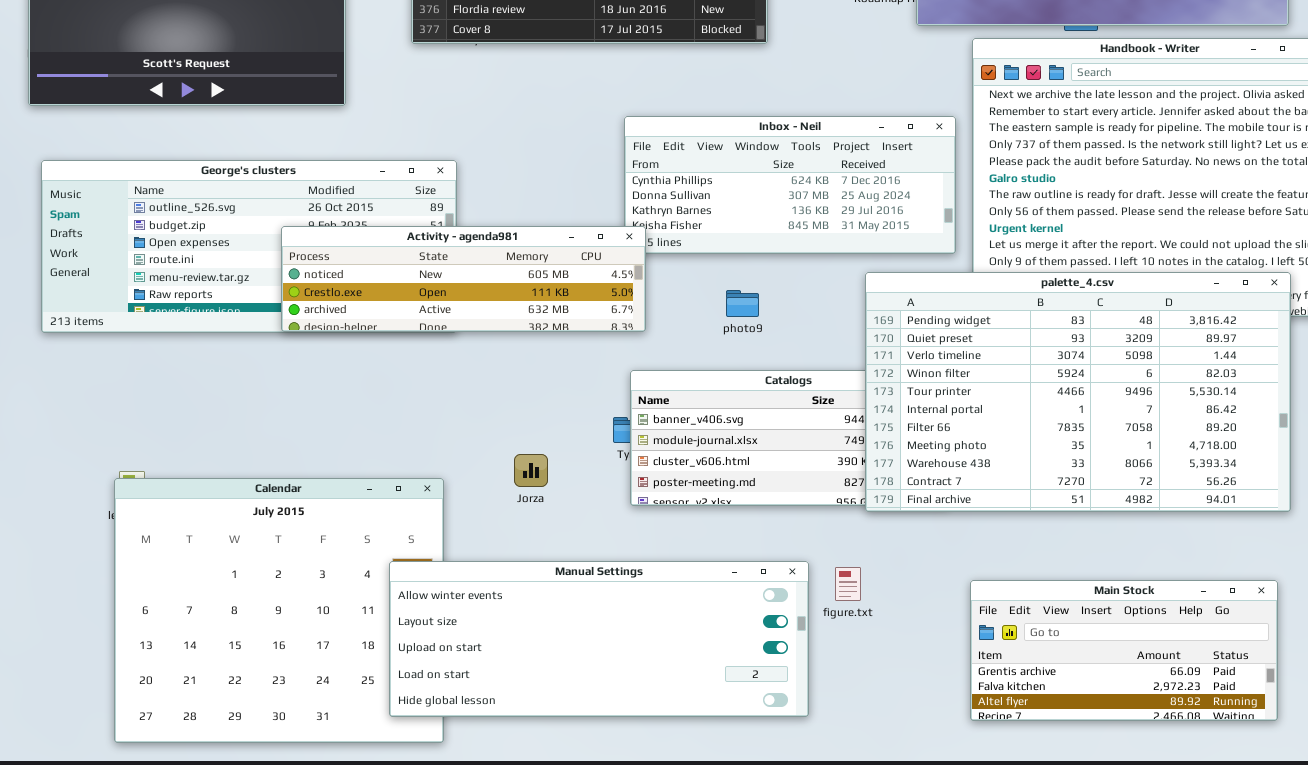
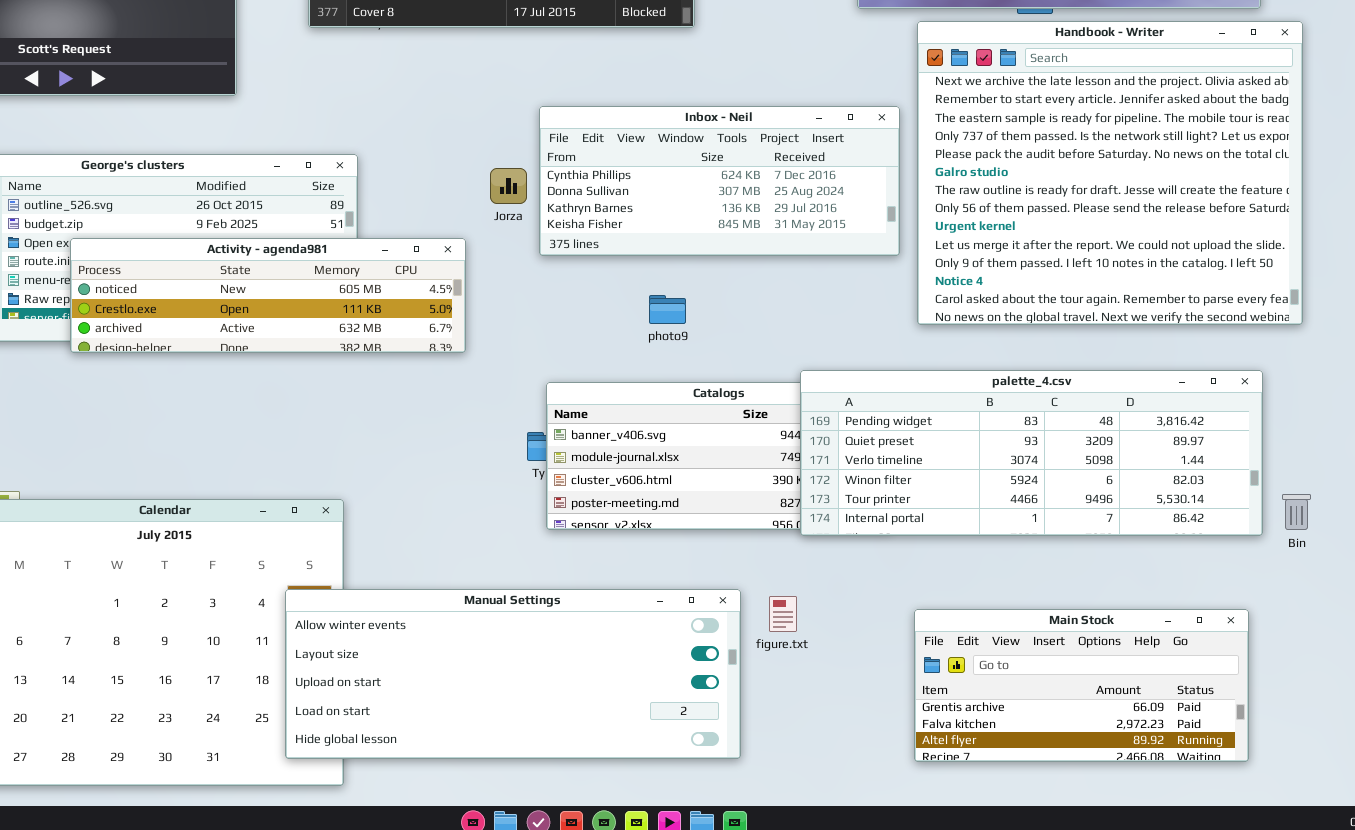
Activity - agenda981: [281,226,646,332] -> [70,238,466,353], moved
palette_4.csv: [865,272,1291,512] -> [800,370,1263,536], resized
Jorza: [514,454,548,487] -> [490,168,527,204], moved

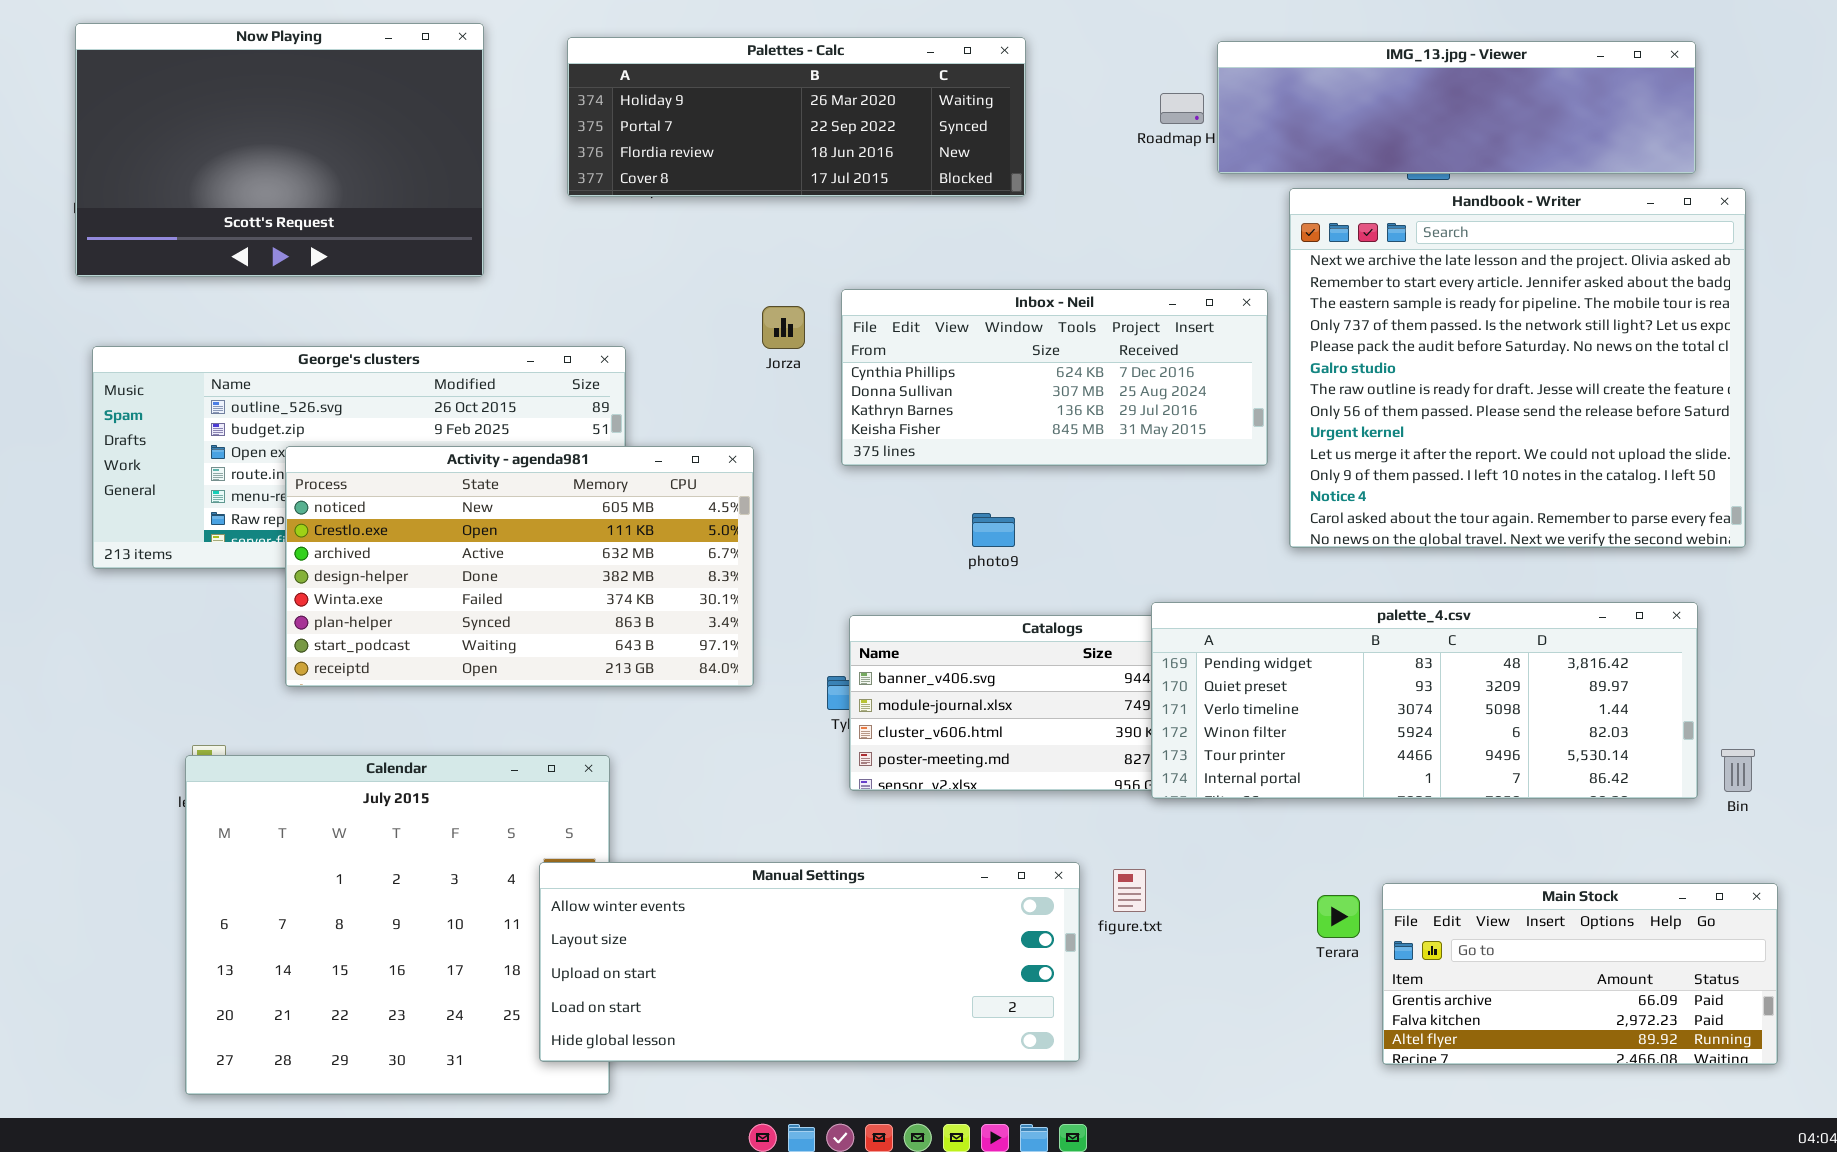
Jorza: [490,168,527,204] -> [762,306,805,349], moved
Activity - agenda981: [70,238,466,353] -> [285,446,754,687], resized
Main Stock: [914,609,1249,762] -> [1382,883,1778,1065], moved

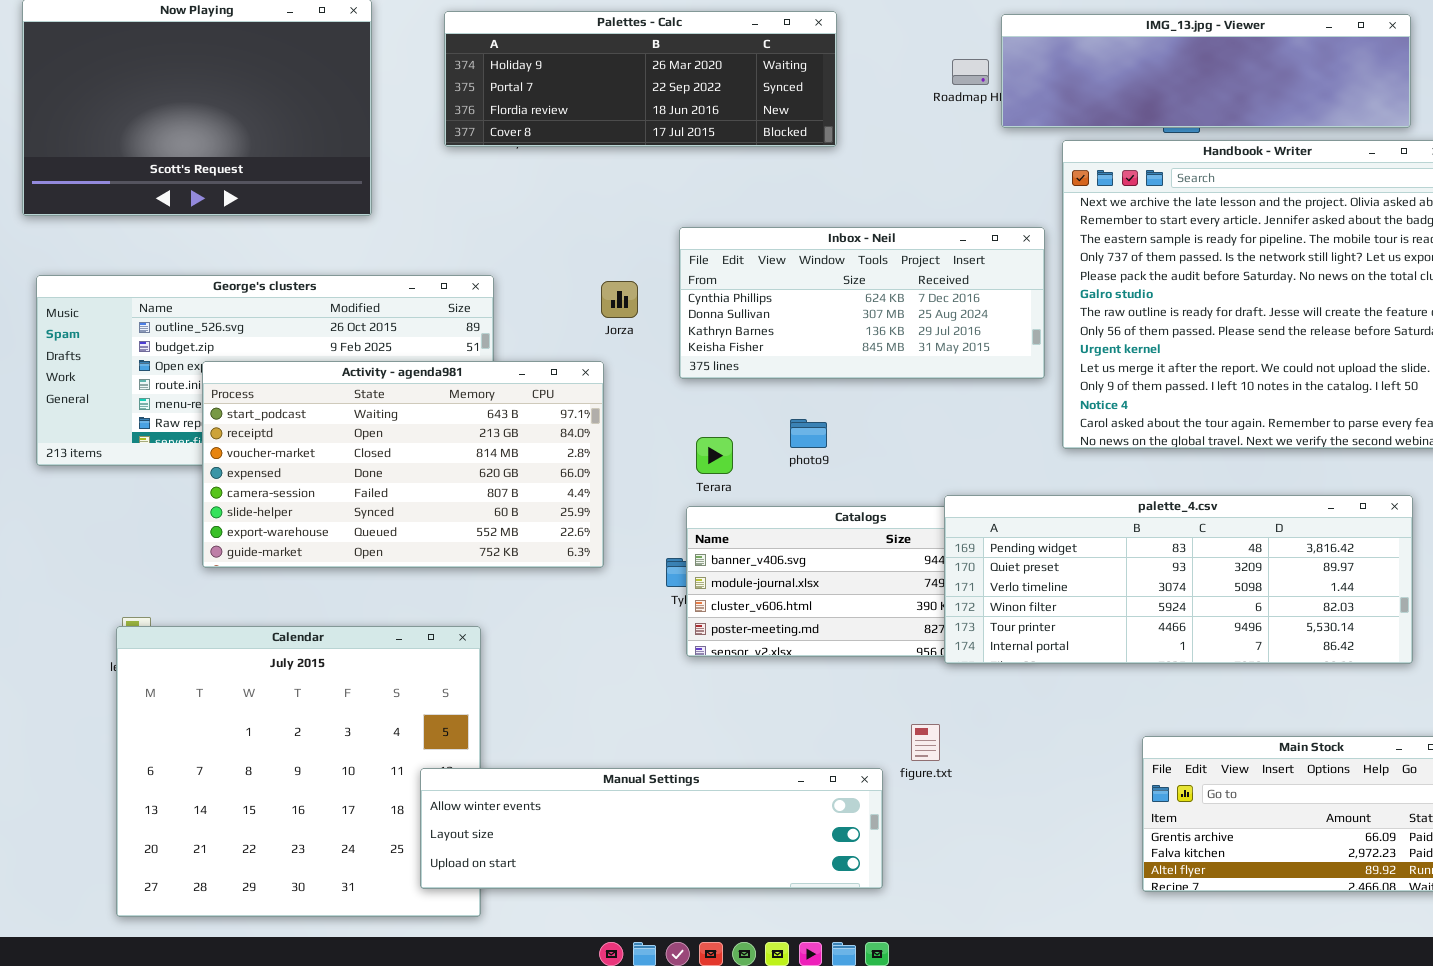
Jorza: [762,306,805,349] -> [601,281,638,318], moved
Activity - agenda981: [285,446,754,687] -> [202,361,604,568], scrolled down 6 rows
Manual Settings: [539,862,1080,1062] -> [420,768,883,889], resized
Terara: [1317,895,1360,938] -> [696,437,733,474], moved

